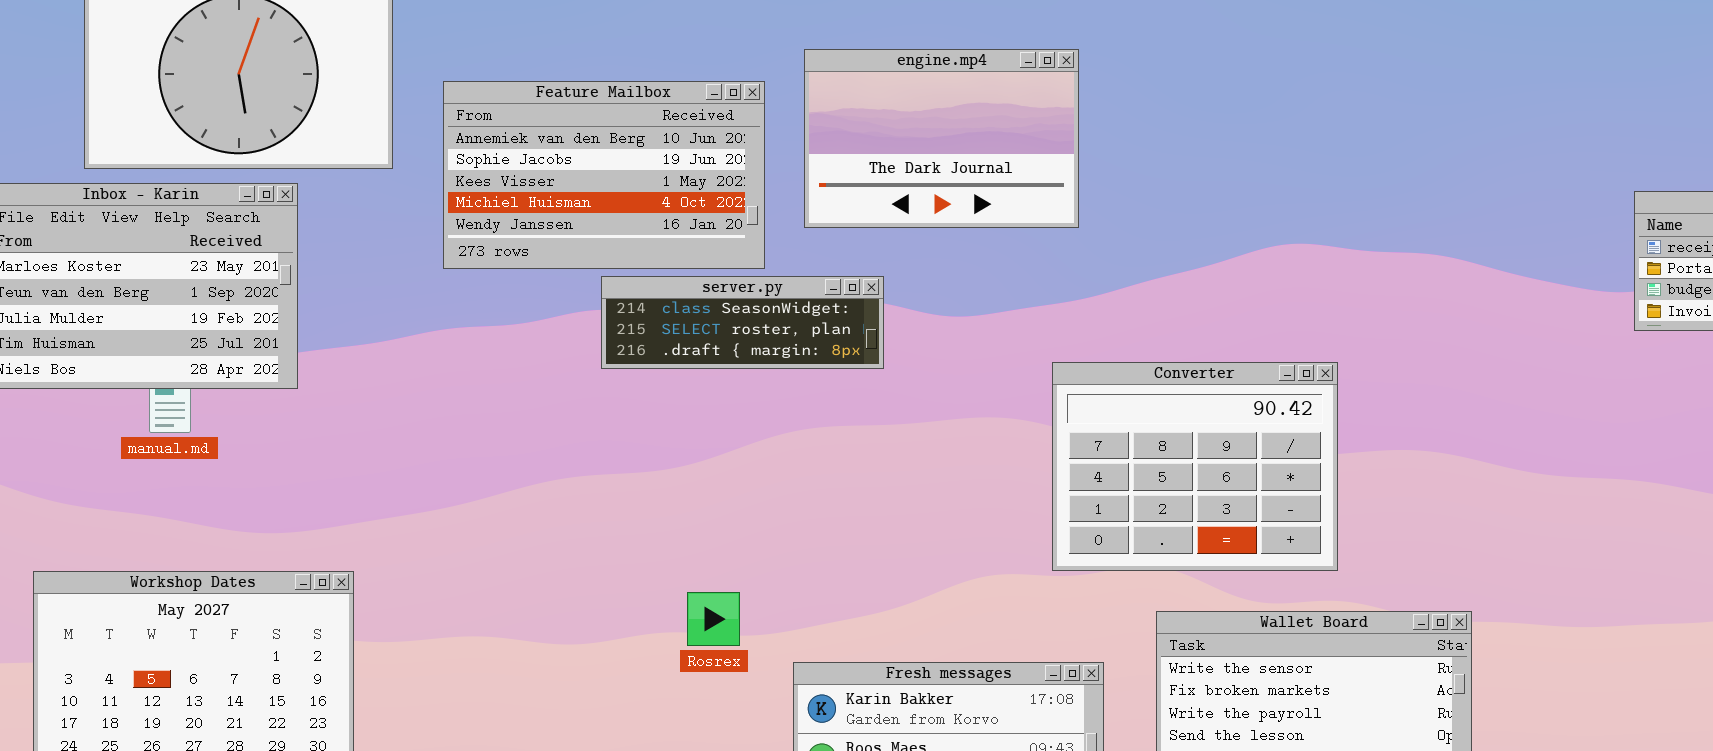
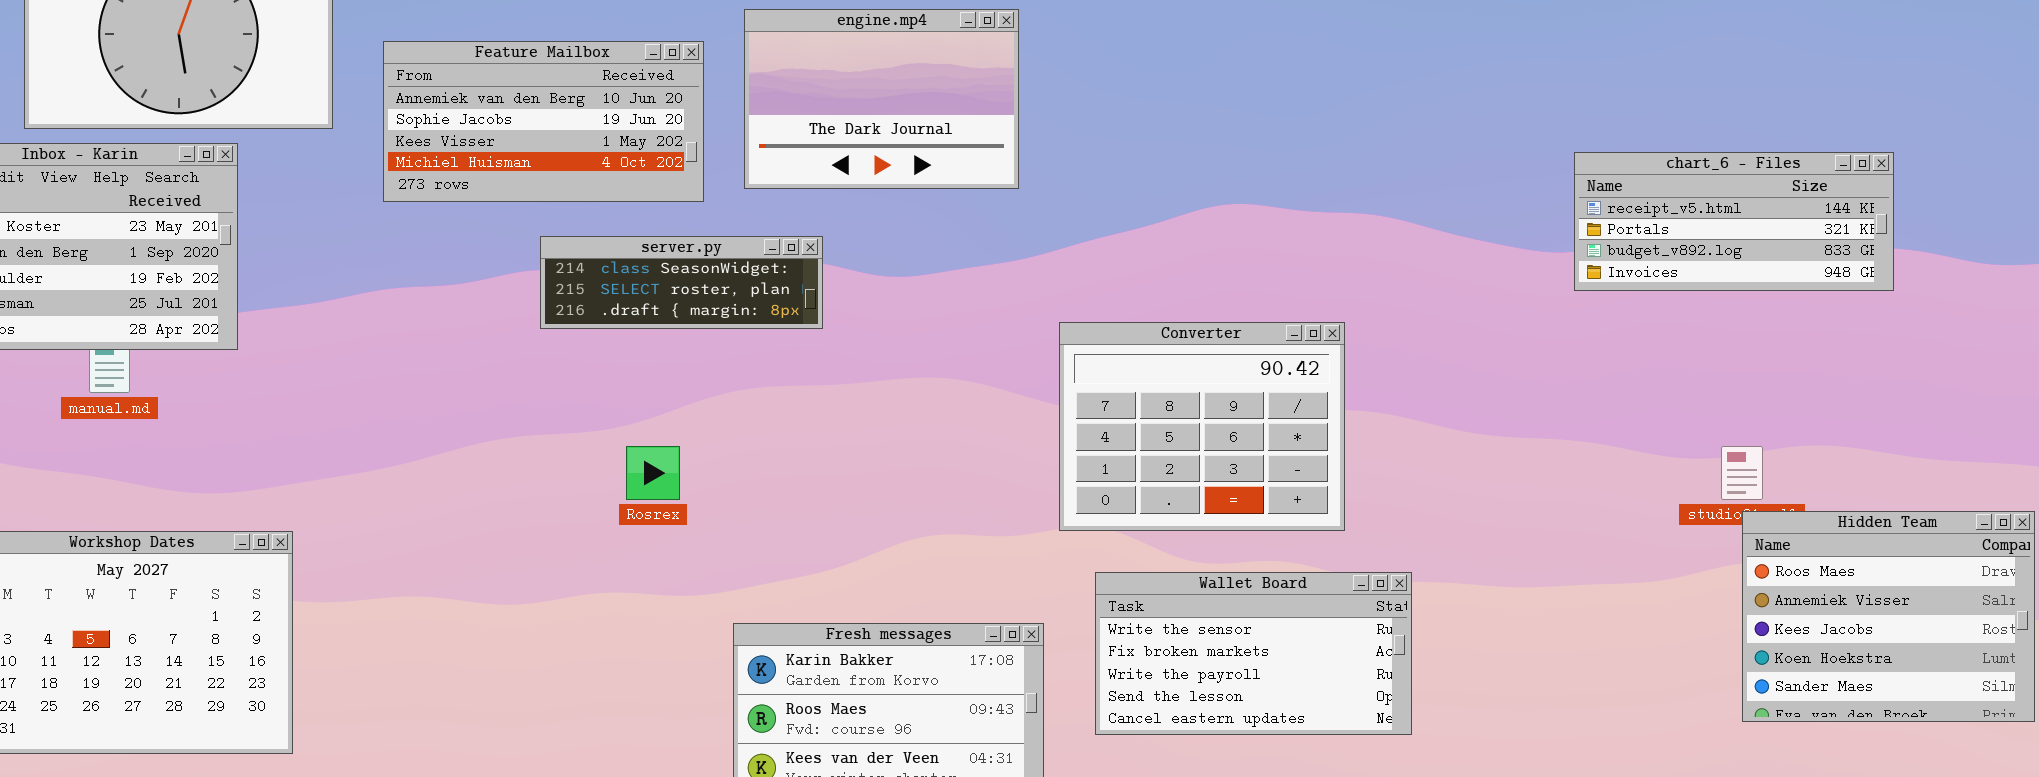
Feature Mailbox: [443,81,765,269] -> [383,41,704,202], resized
Converter: [1052,362,1338,571] -> [1059,322,1345,531], moved
Rosrex: [687,592,740,646] -> [626,446,680,500], moved

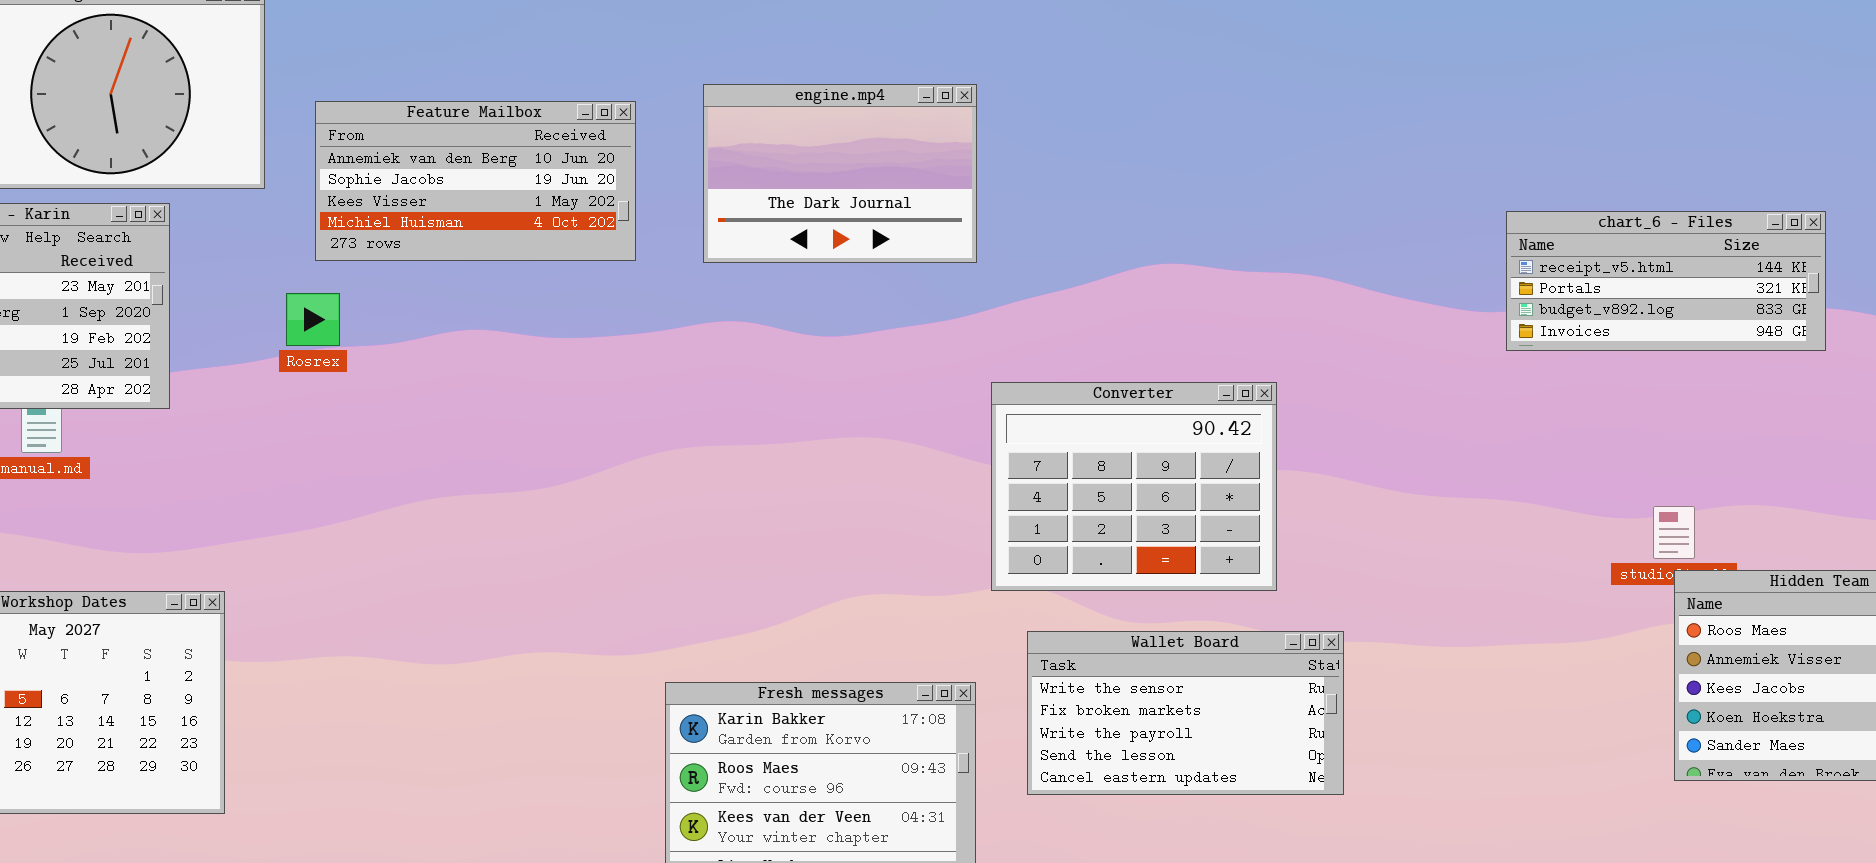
engine.mp4: [744,9,1019,189] -> [703,84,977,263], moved
server.py: [540,236,823,329] -> none, closed
Rosrex: [626,446,680,500] -> [286,293,340,346], moved

